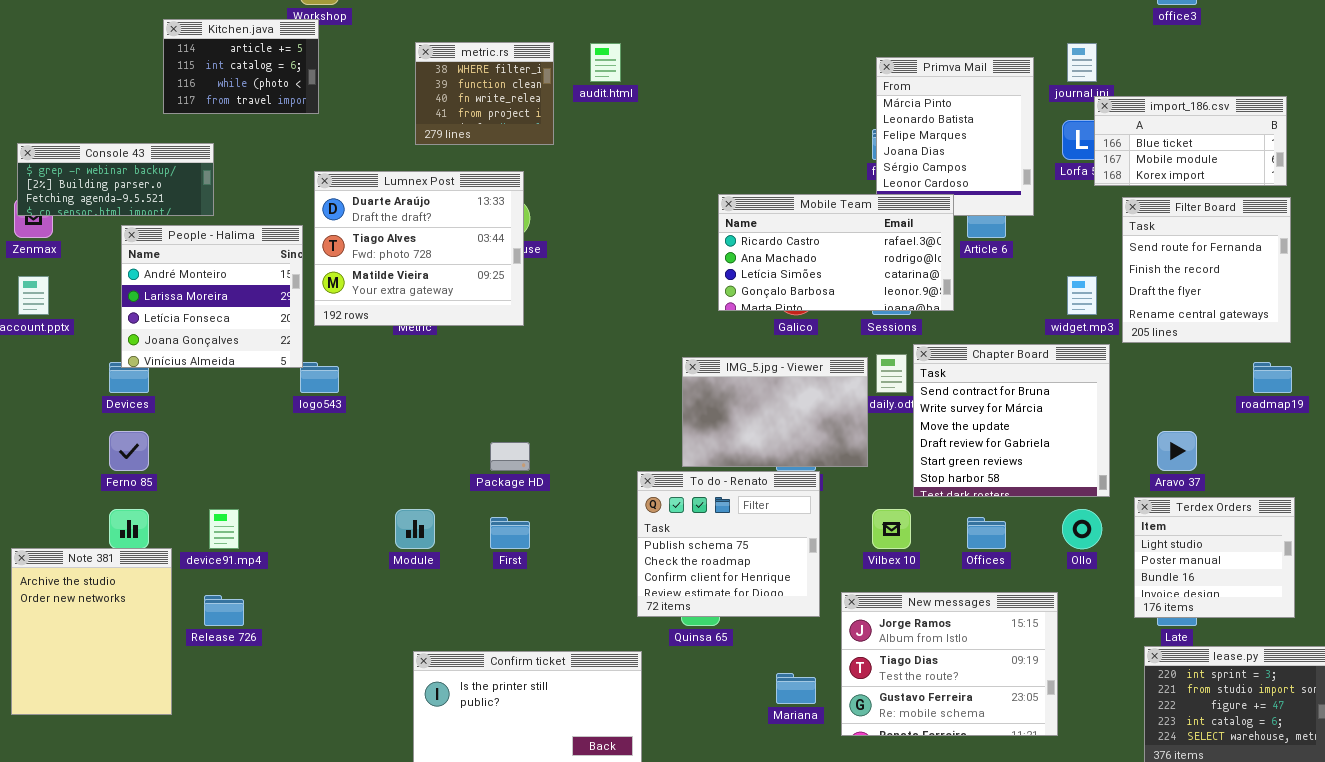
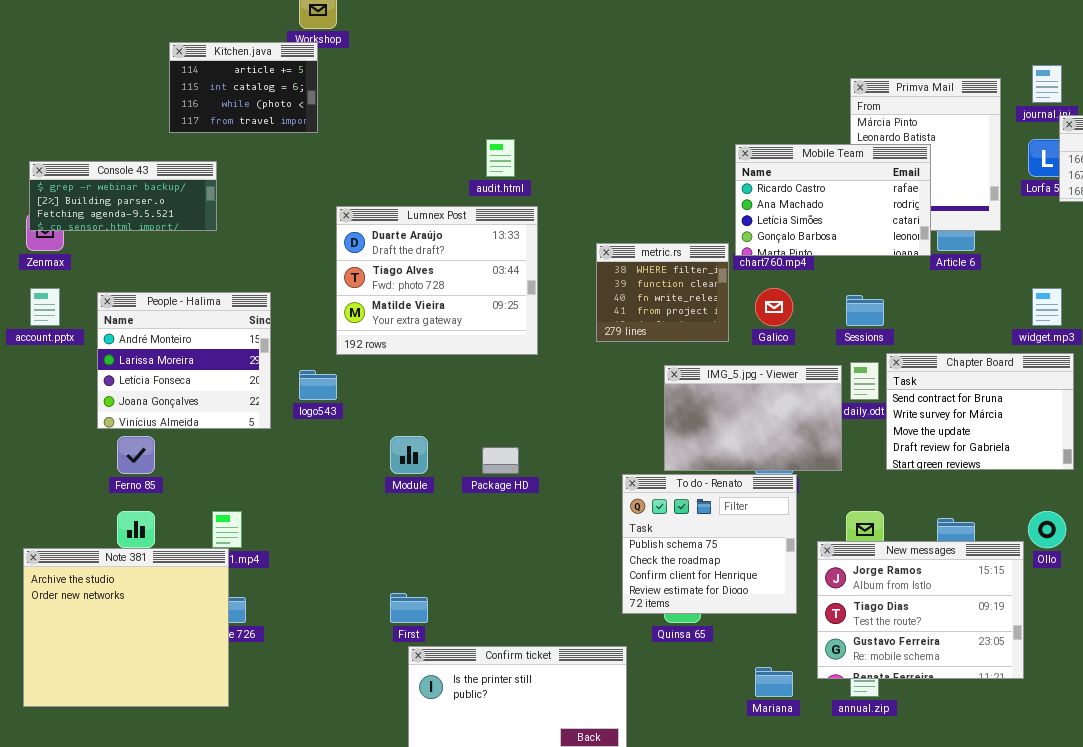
metric.rs: [415,42,554,145] -> [596,243,729,342], moved
audit.html: [590,43,621,82] -> [486,139,515,177], moved
Lumnex Post: [314,171,524,326] -> [336,206,538,355], moved
Mobile Team: [718,194,954,311] -> [735,144,931,256], moved, resized
People - Halima: [121,225,303,368] -> [97,292,271,429], moved
Chapter Board: [913,344,1110,497] -> [886,353,1074,470], resized
Module: [395,509,435,549] -> [390,436,428,474], moved
First: [490,517,530,549] -> [390,593,428,623], moved
Note 381: [11,548,172,715] -> [23,548,229,707], resized
New messages: [841,592,1058,736] -> [817,541,1024,679], moved

